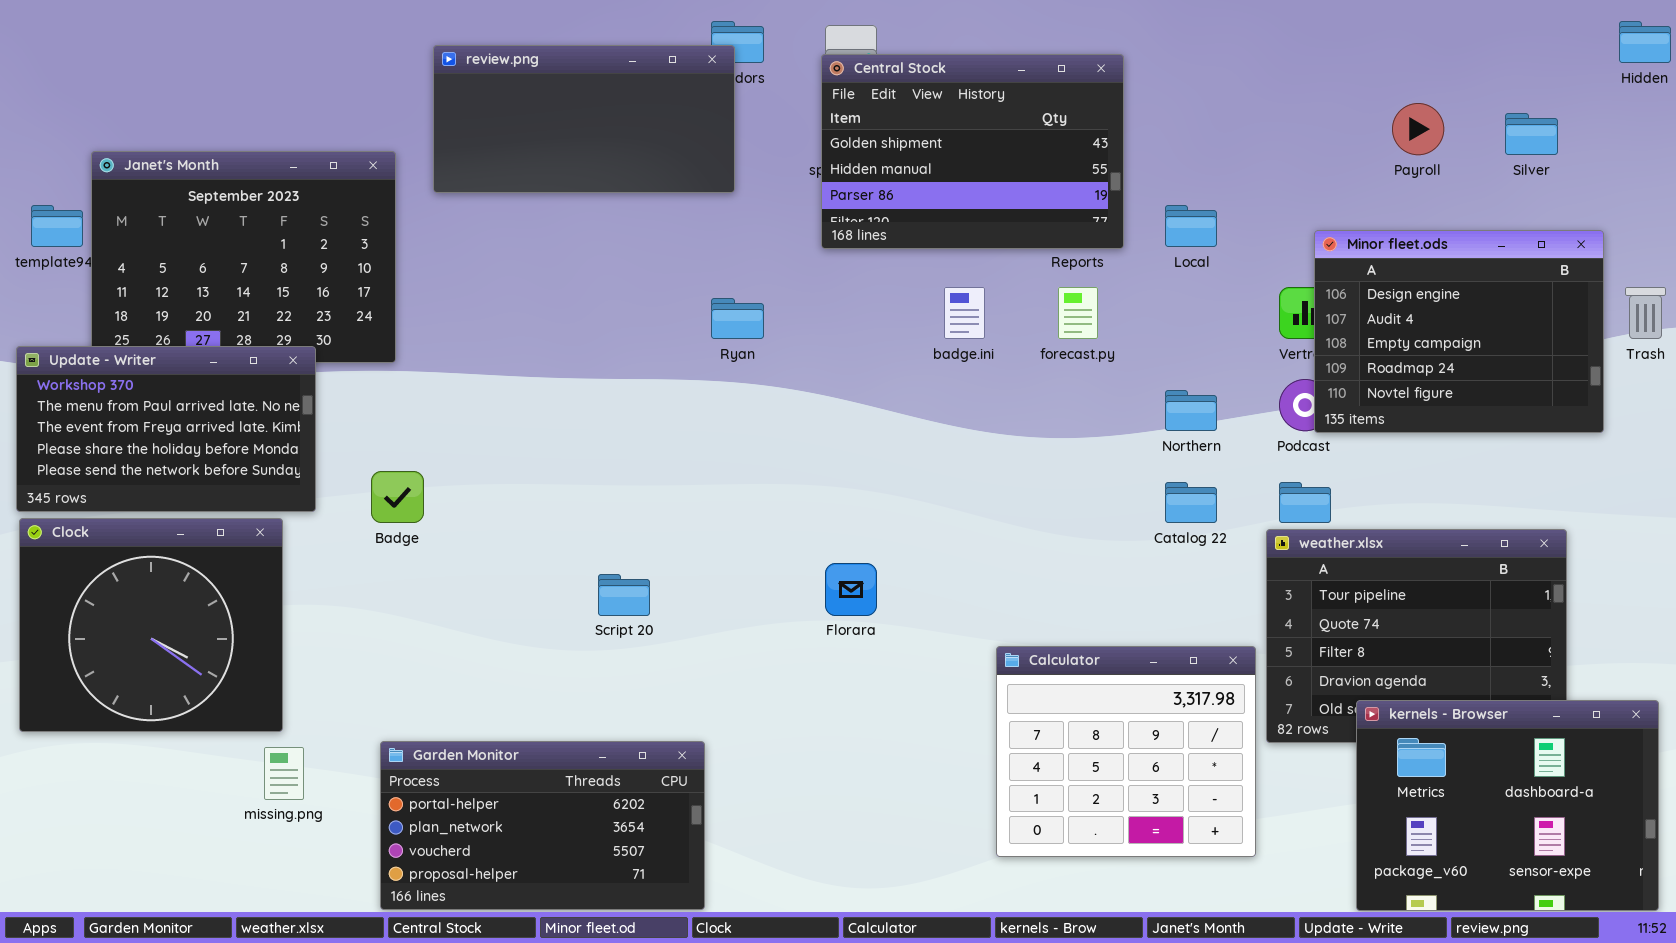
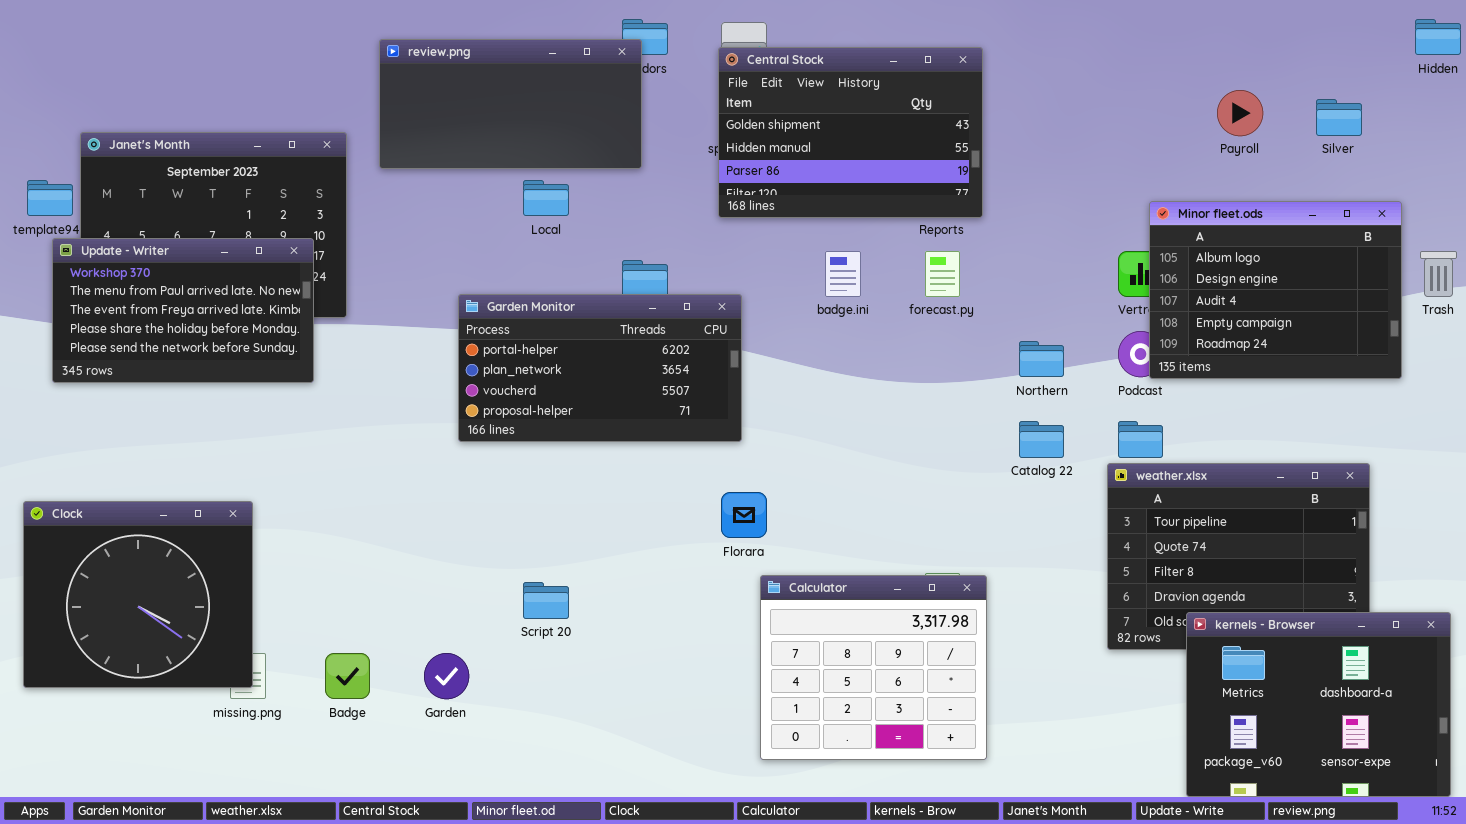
Local: [1165,205,1217,247] -> [523,180,569,216], moved
Minor fleet.ods: [1314,230,1604,433] -> [1149,201,1402,379], scrolled up 1 row
Update - Writer: [16,346,316,512] -> [52,238,314,383], moved
Badge: [371,471,424,523] -> [325,653,370,699], moved
Clock: [19,518,283,732] -> [23,501,253,688], moved
Script 20: [598,574,650,616] -> [523,582,569,619], moved
Calculator: [996,646,1256,857] -> [760,575,987,760], moved
Garden Monitor: [380,741,705,910] -> [458,294,742,442], moved

